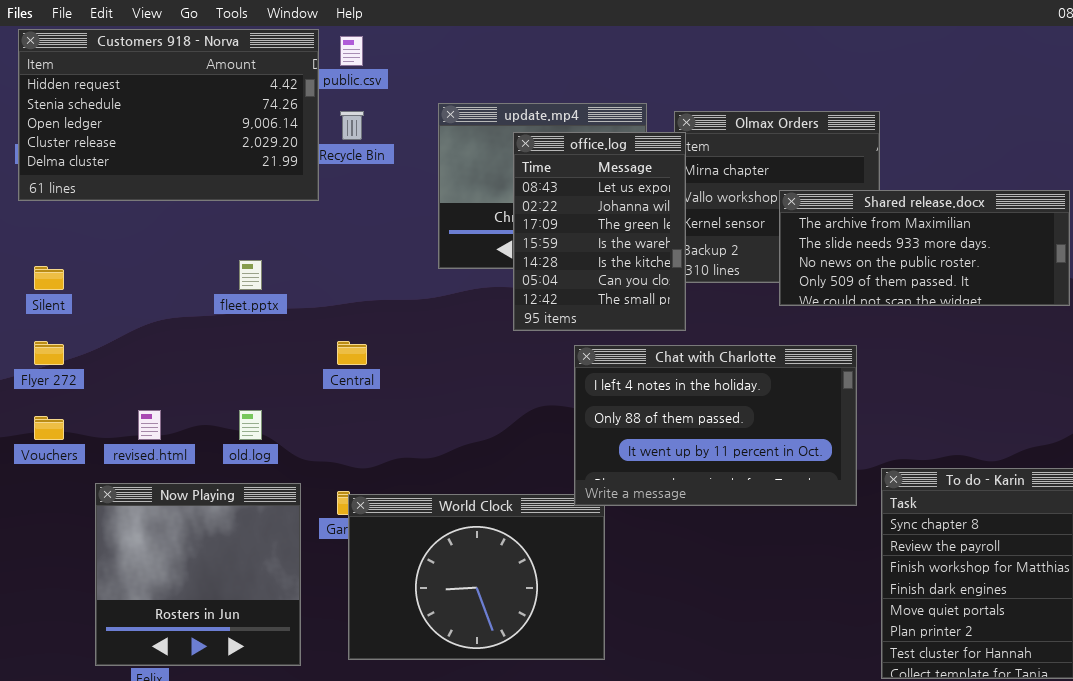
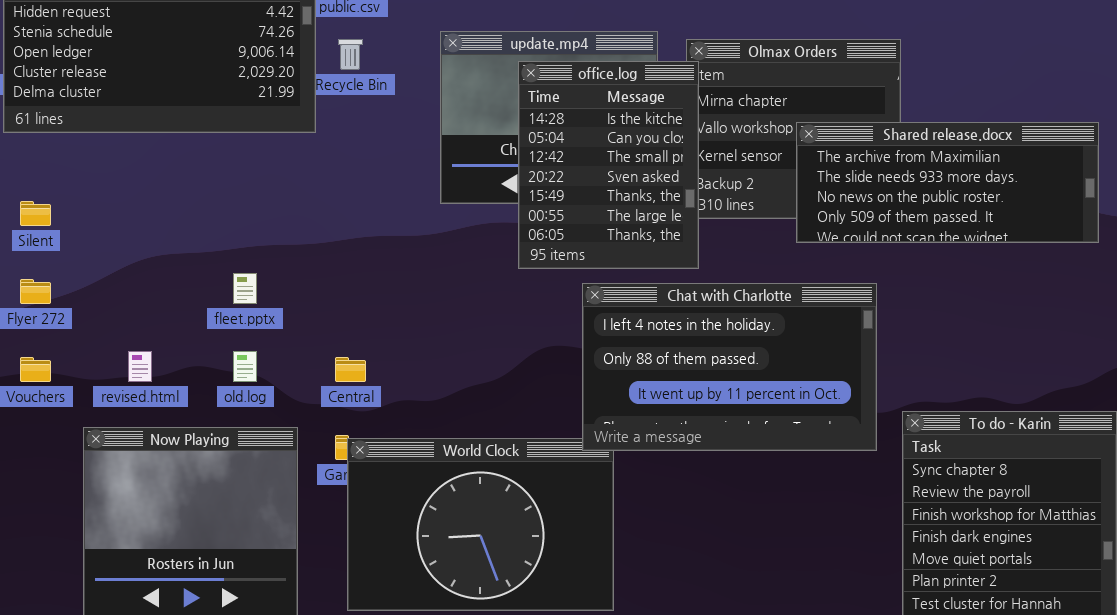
office.log: [513,132,686,331] -> [518,61,699,269], scrolled down 4 rows
fleet.pptx: [239,260,262,290] -> [233,273,257,304], moved
Central: [337,341,367,365] -> [335,357,366,382], moved

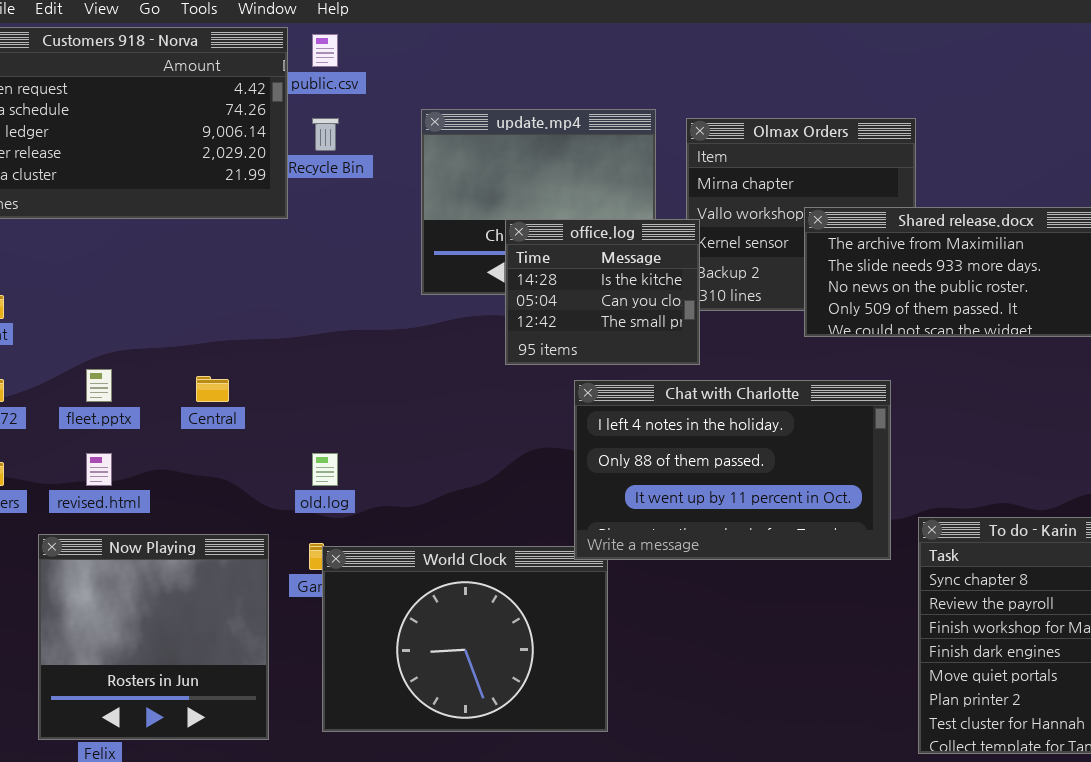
office.log: [518,61,699,269] -> [505,219,700,365], resized
fleet.pptx: [233,273,257,304] -> [86,369,112,402], moved
old.log: [233,351,257,382] -> [312,453,338,486], moved
Central: [335,357,366,382] -> [196,376,229,402], moved

